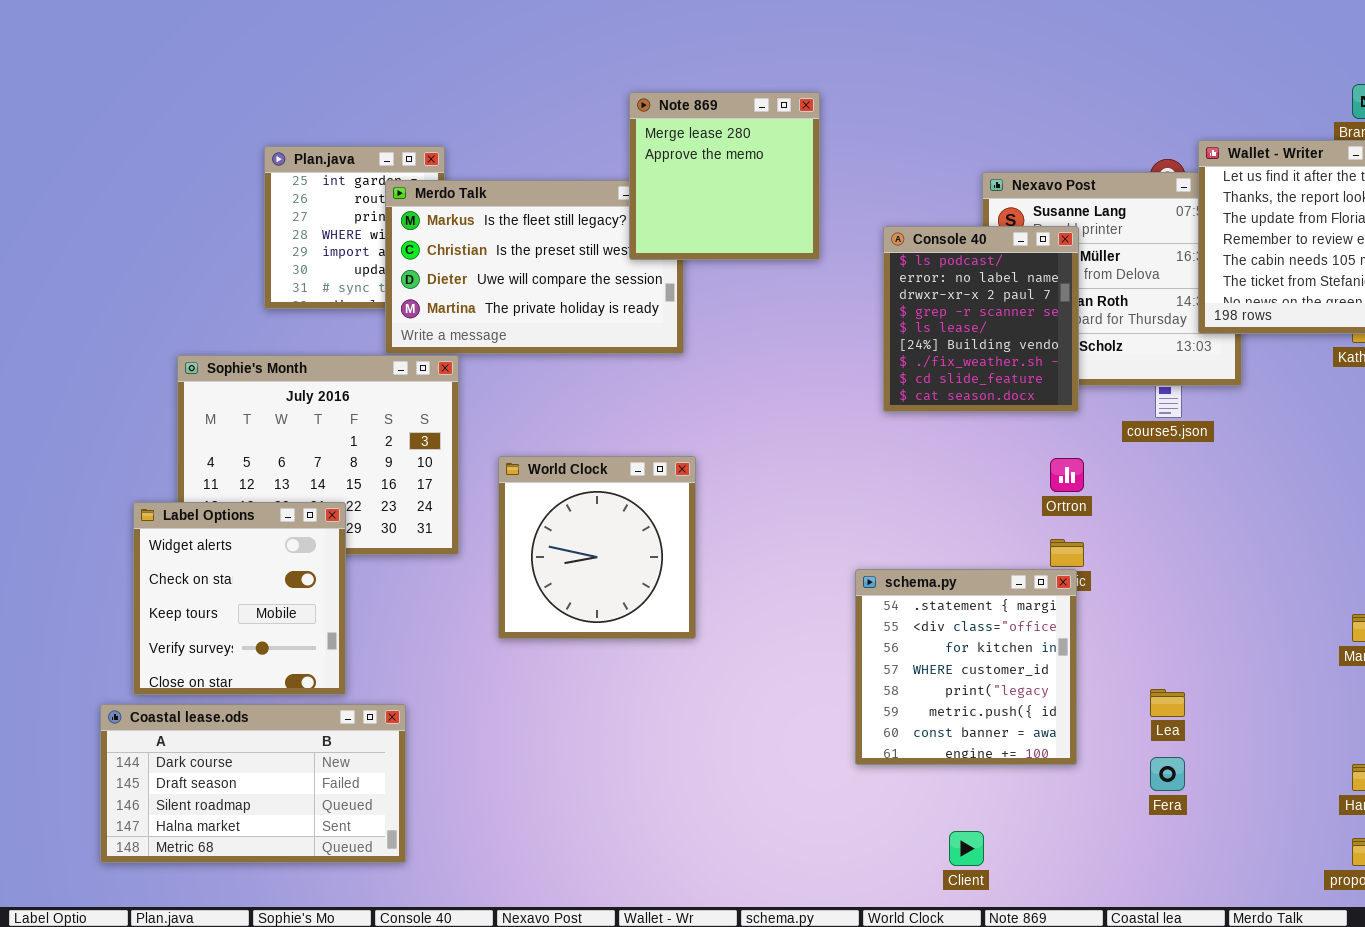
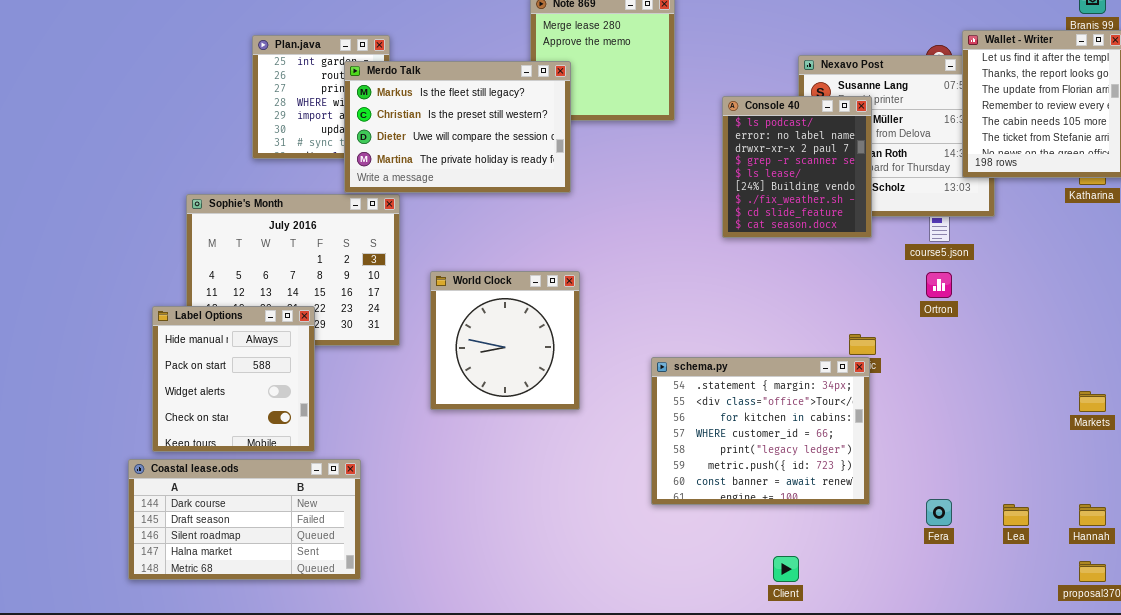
Merdo Talk: [385,180,684,354] -> [344,61,571,193], raised
Ortron: [1050,458,1084,492] -> [926,272,952,298], moved
Label Options: [133,502,346,695] -> [152,306,315,452], scrolled up 2 rows
schema.py: [855,569,1077,765] -> [651,357,870,505], resized
Lea: [1150,689,1185,717] -> [1003,504,1029,526], moved

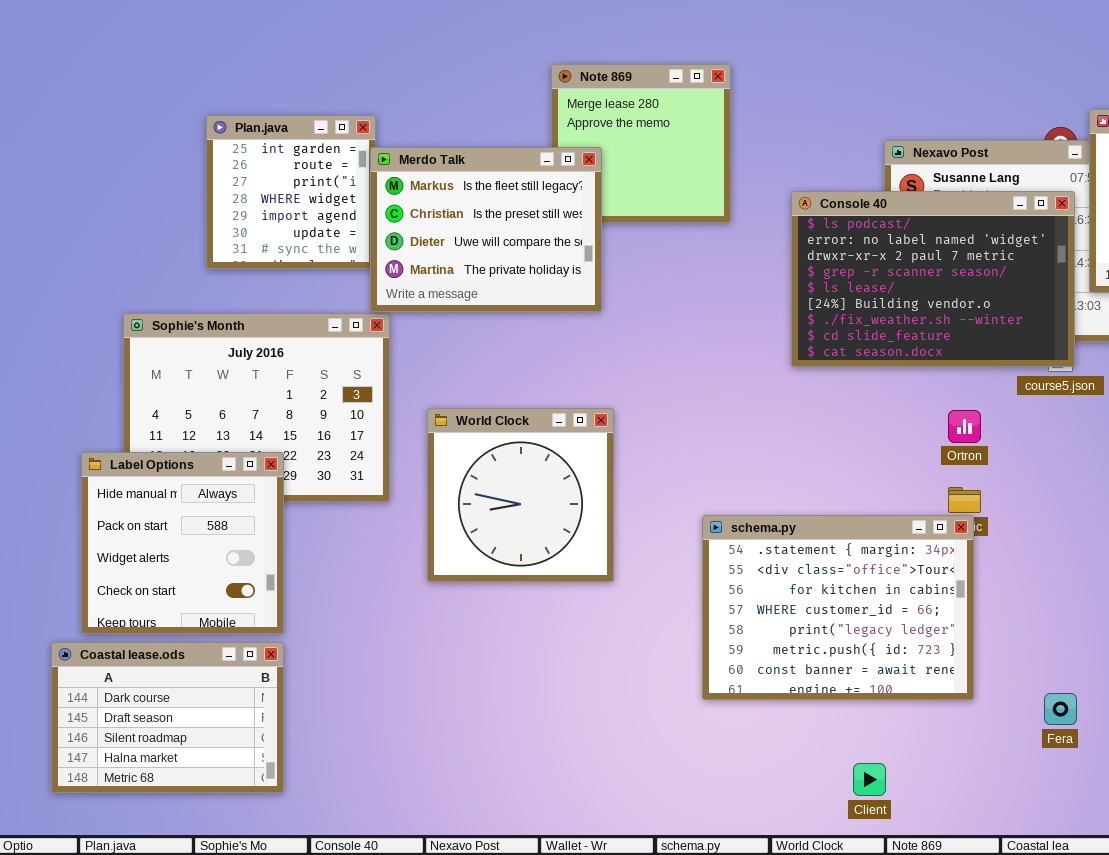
Merdo Talk: [344,61,571,193] -> [370,147,602,312], resized
Console 40: [722,96,872,238] -> [791,191,1075,367], resized
Ortron: [926,272,952,298] -> [948,410,981,443], moved
Coastal lease.ods: [128,459,361,580] -> [51,642,284,793], resized

